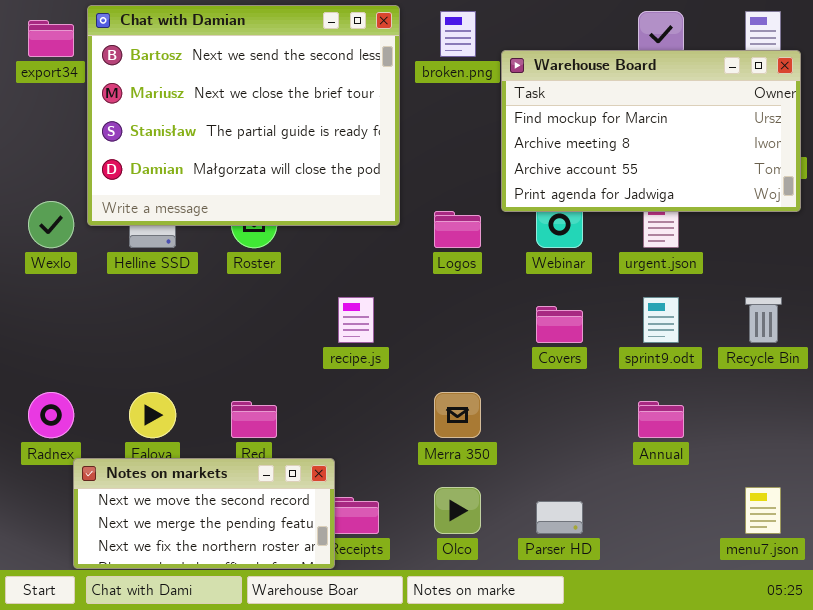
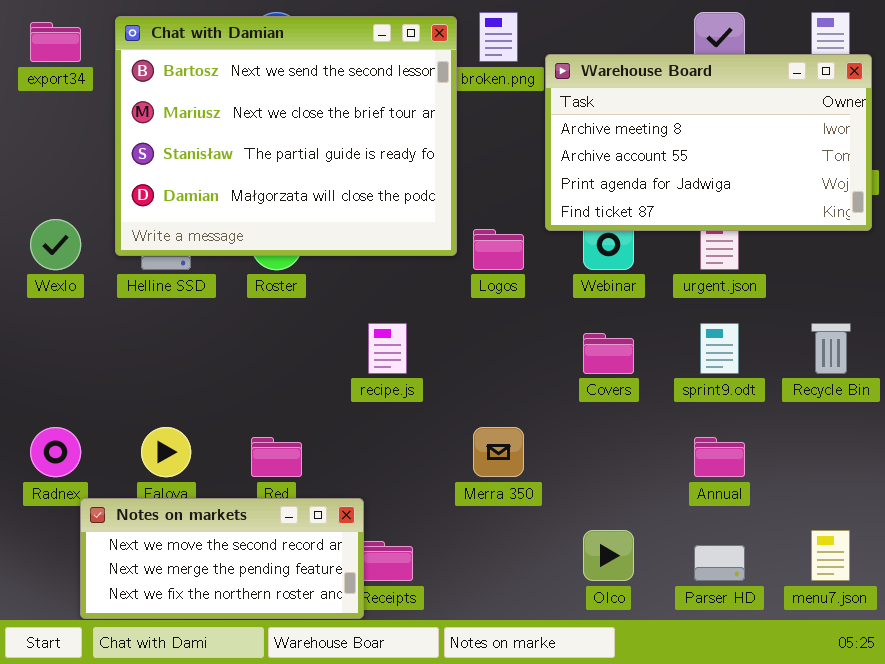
Chat with Damian: [87,5,400,226] -> [115,16,457,256], moved
Warehouse Board: [501,50,801,212] -> [545,54,872,231], scrolled down 1 row
Olco: [434,487,481,534] -> [583,530,634,581], moved
Parser HD: [536,501,583,534] -> [694,545,745,581], moved

